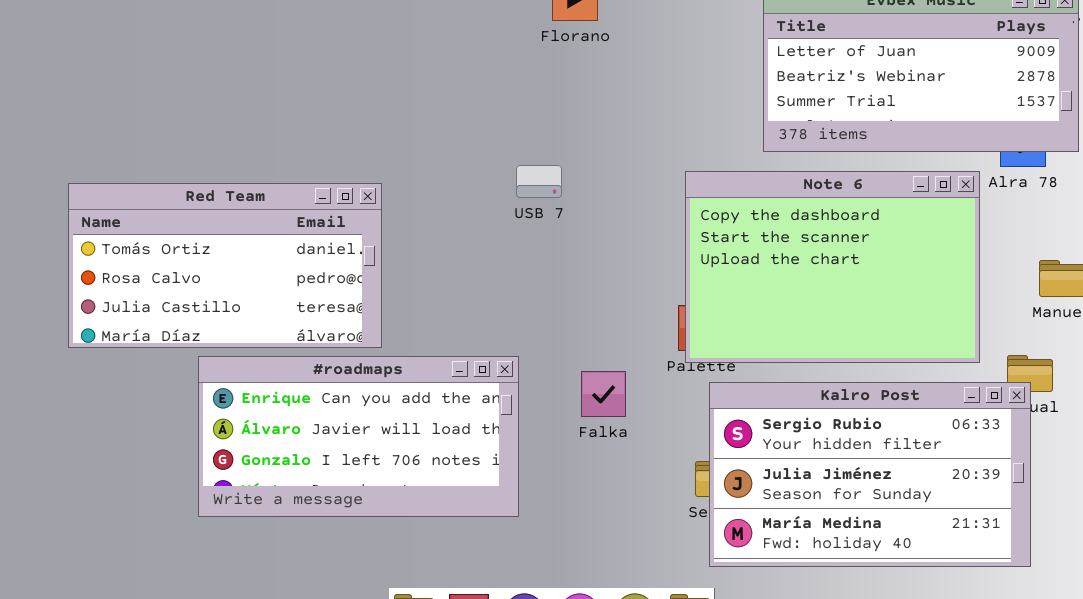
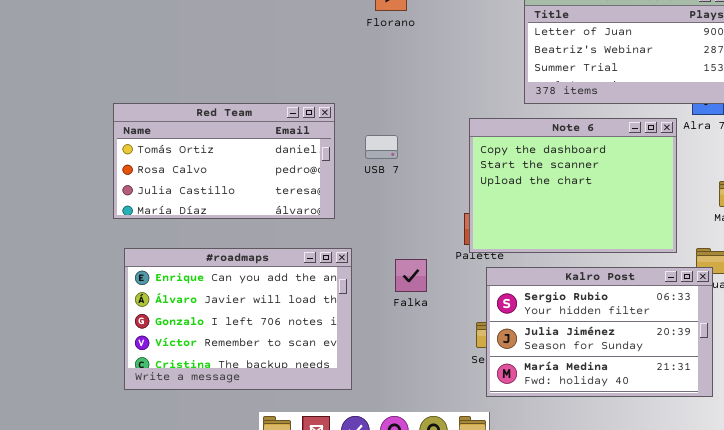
USB 7: [516,165,562,198] -> [365,135,398,159], moved
Red Team: [68,183,382,348] -> [113,103,335,219], moved
#roadmaps: [198,356,519,517] -> [124,248,352,390], resized

